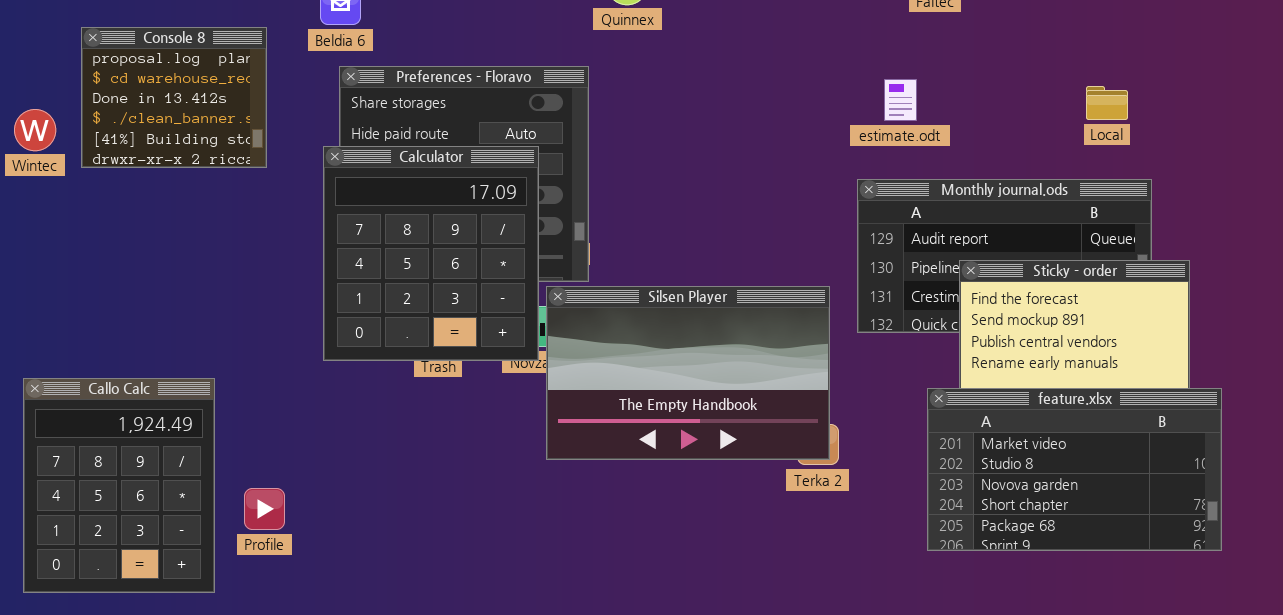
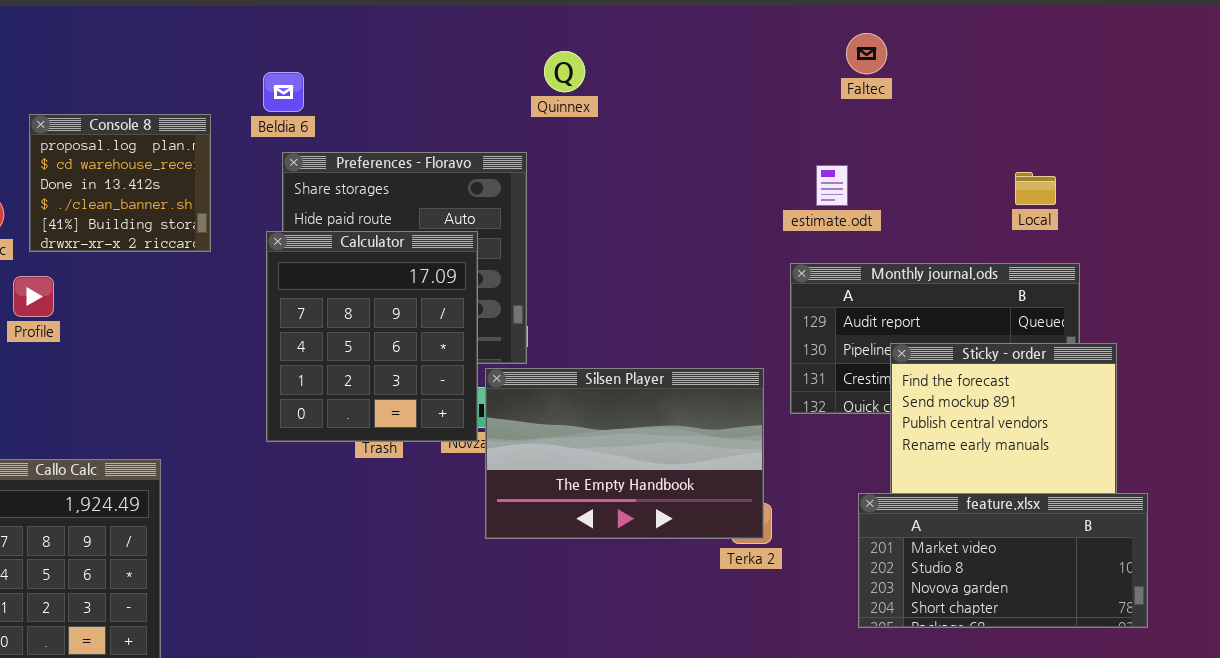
feature.xlsx: [927,388,1222,551] -> [858,493,1148,628], resized
Profile: [244,488,285,530] -> [13,276,54,317], moved

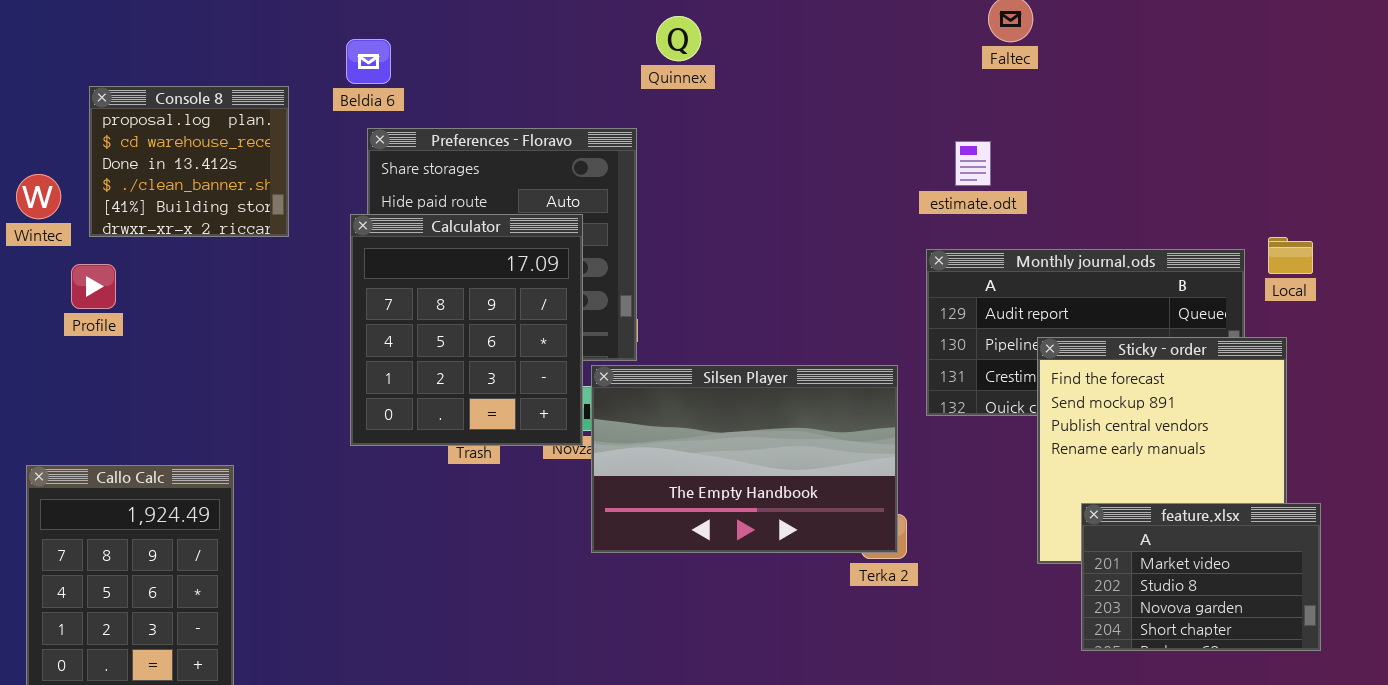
Local: [1015,172,1056,205] -> [1268,237,1313,274], moved
feature.xlsx: [858,493,1148,628] -> [1081,503,1321,651], resized

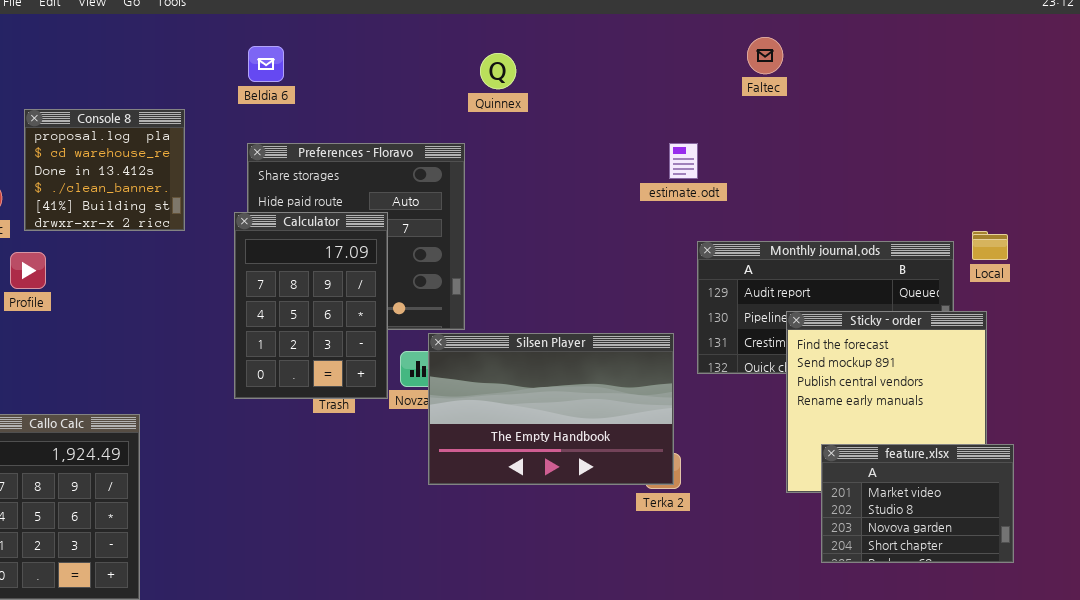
Beldia 6: [346,39,391,84] -> [248,46,284,82], moved
estimate.odt: [955,141,991,186] -> [669,143,698,179], moved
Calculator: [350,214,583,446] -> [234,212,388,399], resized

